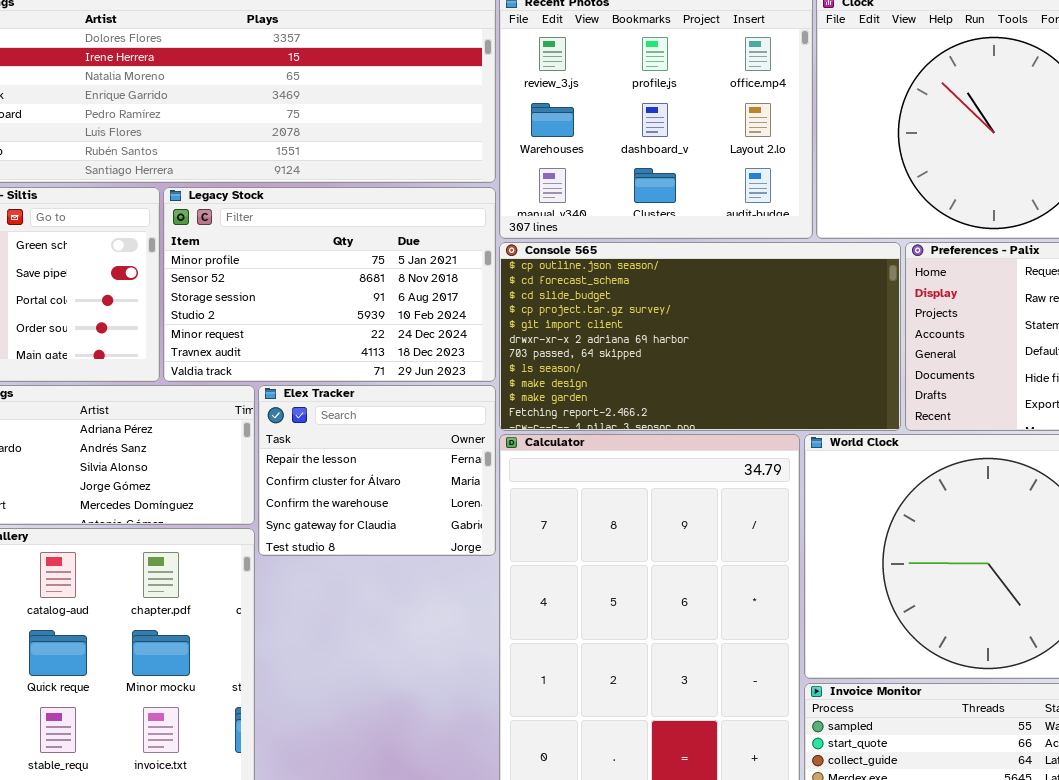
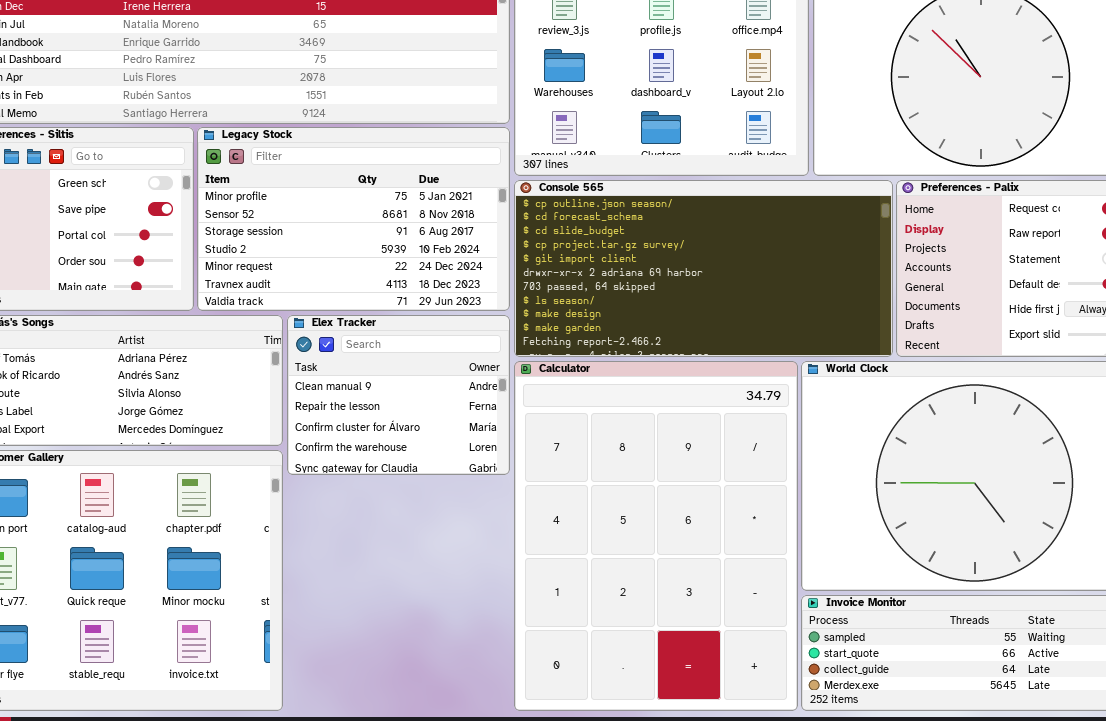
Elex Tracker: [258,385,496,556] -> [287,315,510,475], scrolled up 1 row

